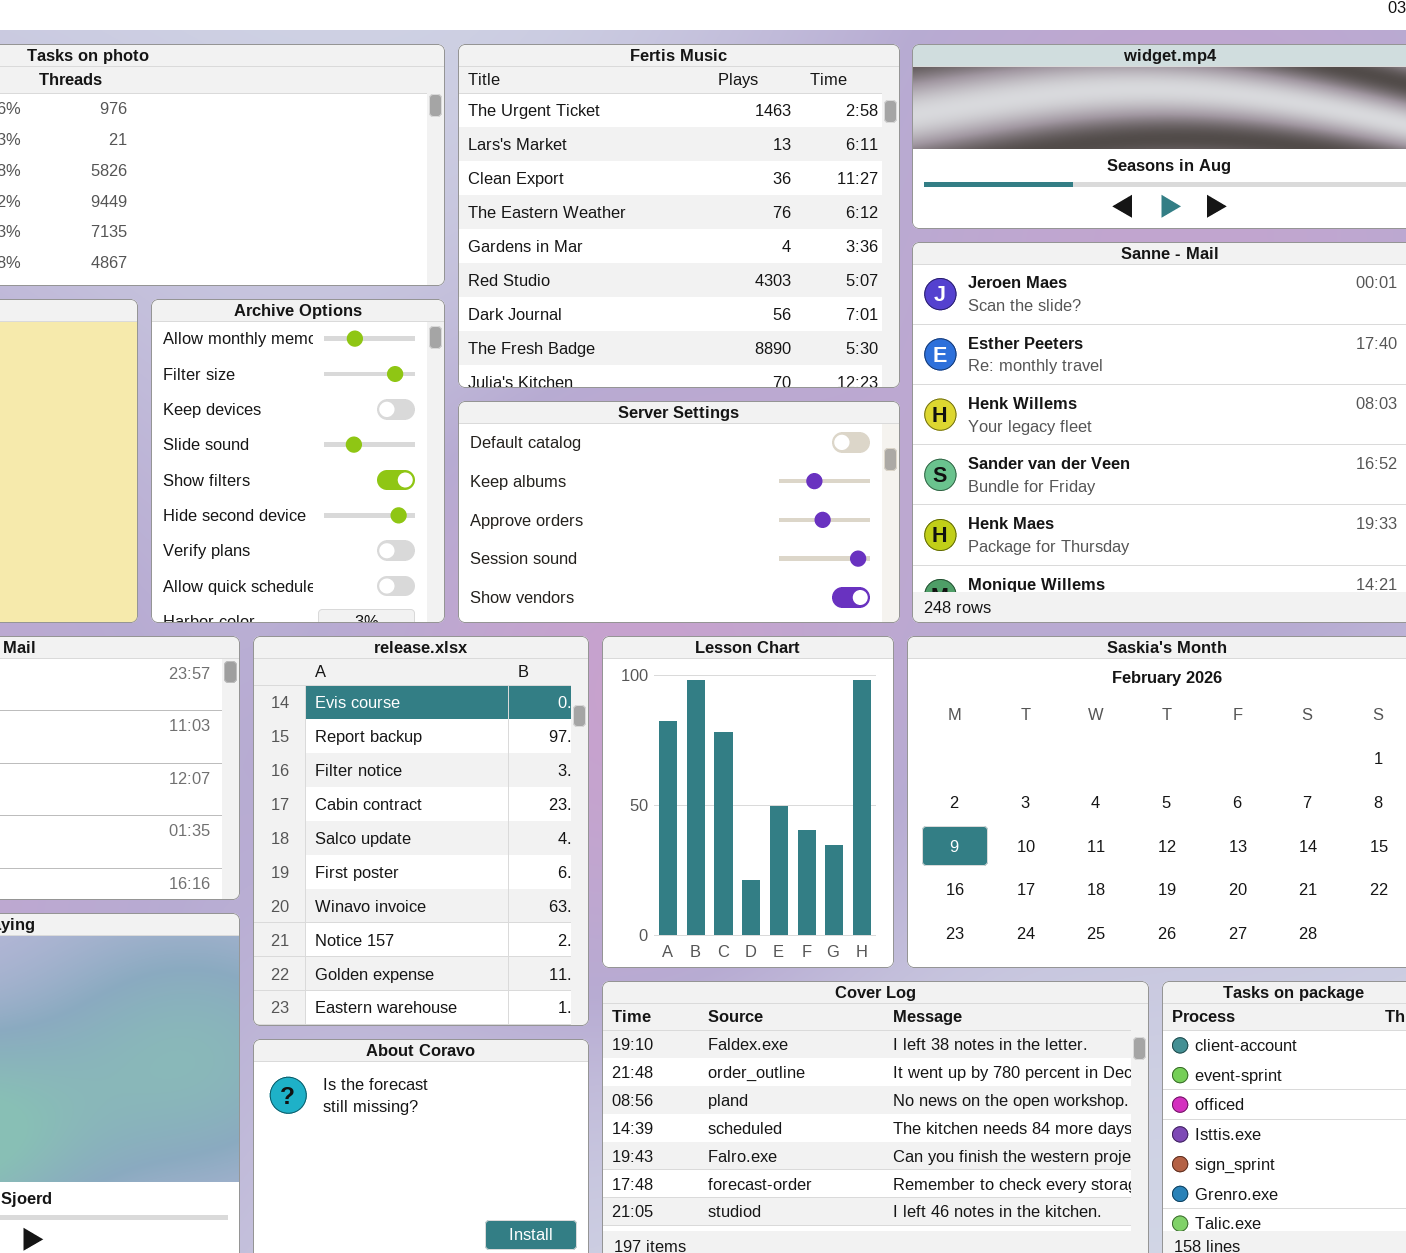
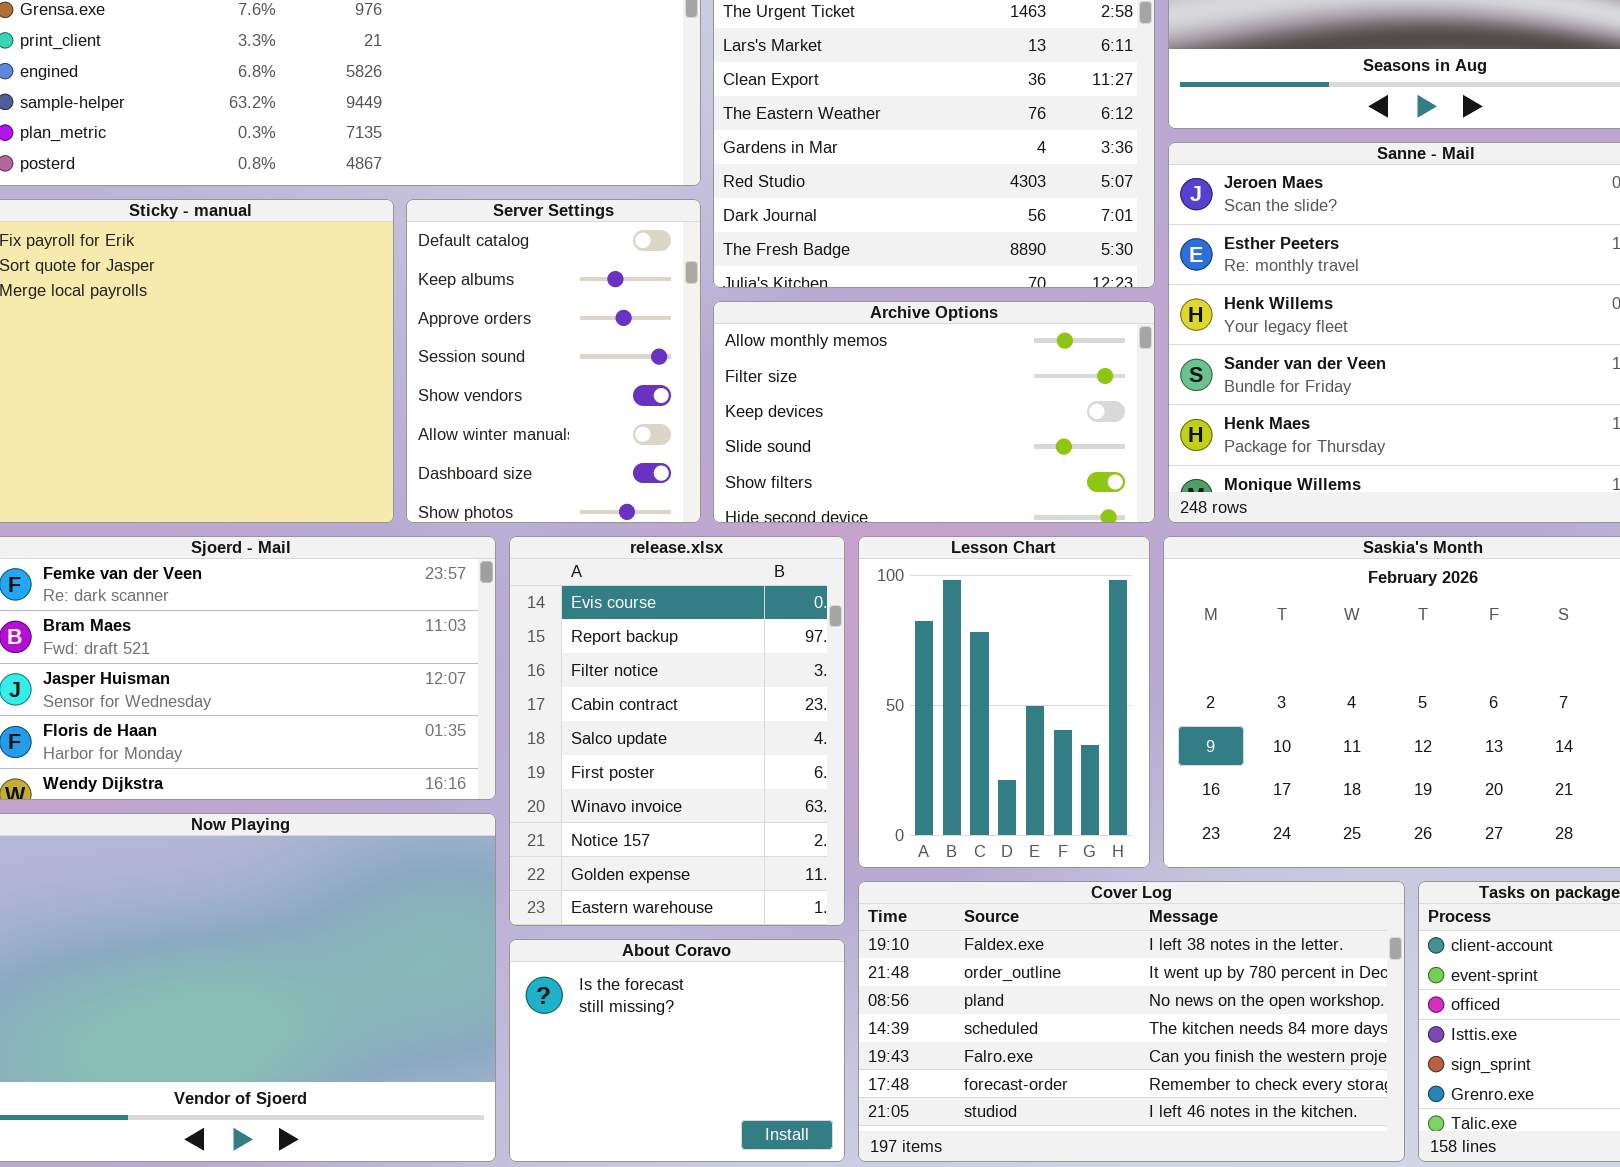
Archive Options: [151,299,445,623] -> [713,301,1155,523], moved, resized
Server Settings: [458,401,900,623] -> [406,199,701,523], moved, resized

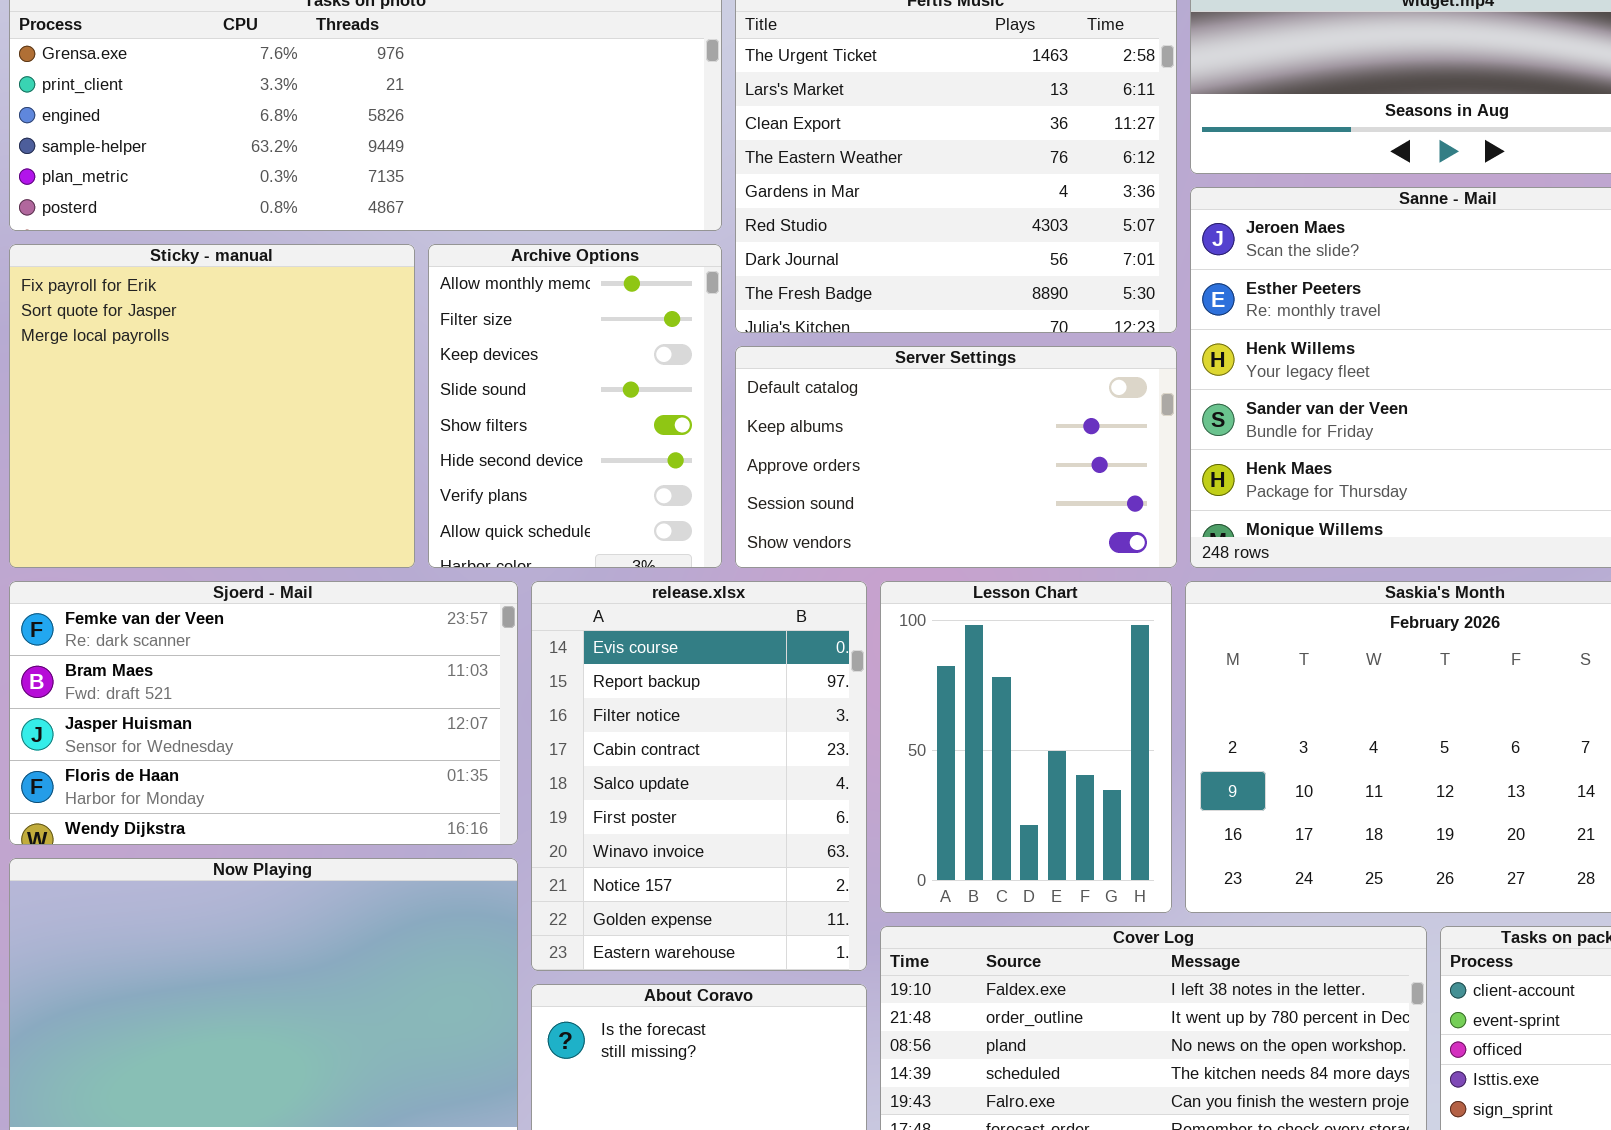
Server Settings: [406,199,701,523] -> [735,346,1177,568], moved, resized
Archive Options: [713,301,1155,523] -> [428,244,722,568], moved, resized

